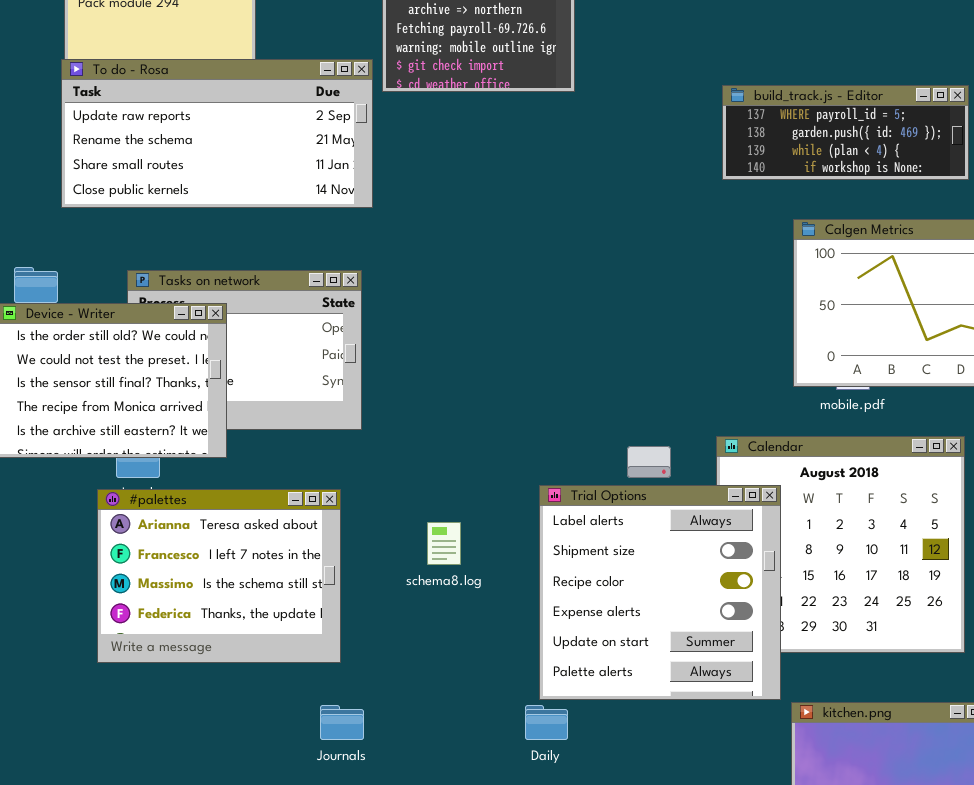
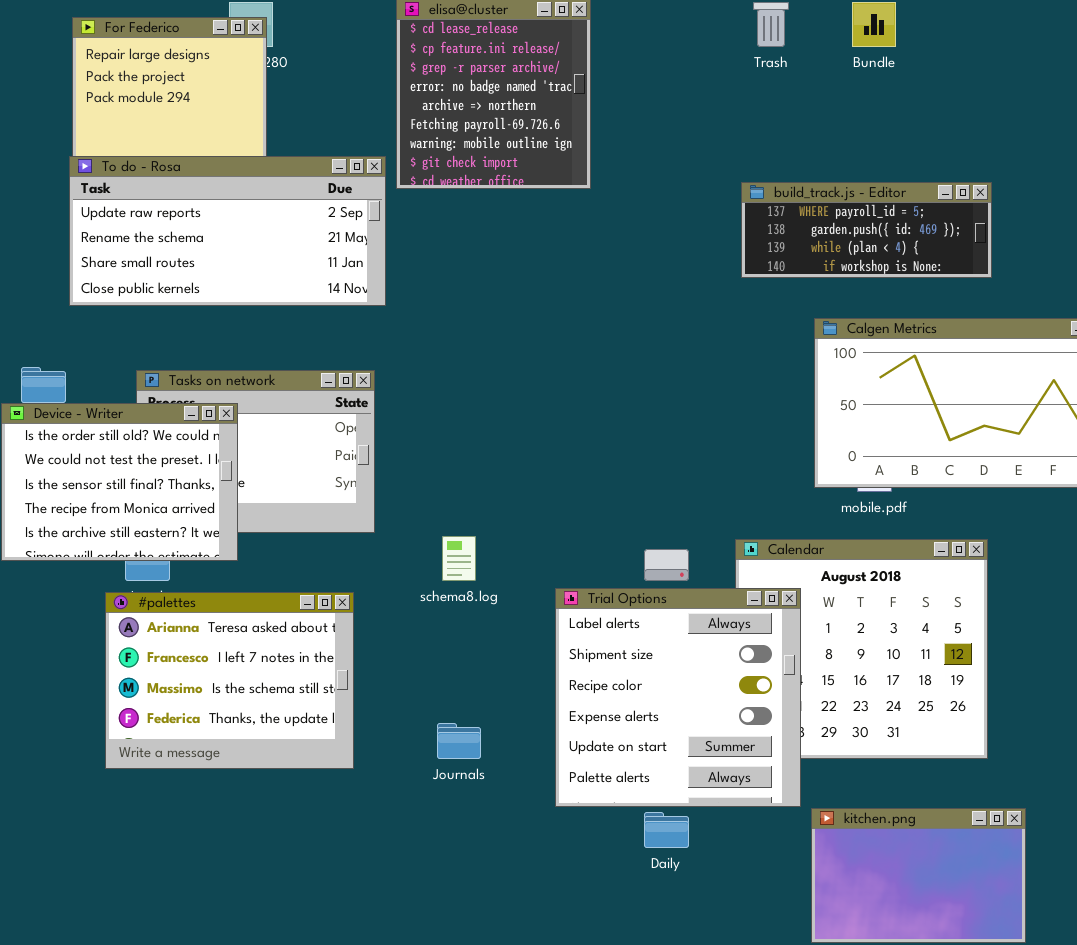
schema8.log: [427,522,461,565] -> [442,536,476,581], moved
Journals: [320,705,364,740] -> [437,723,481,759], moved
Daily: [525,705,568,740] -> [644,812,689,848], moved

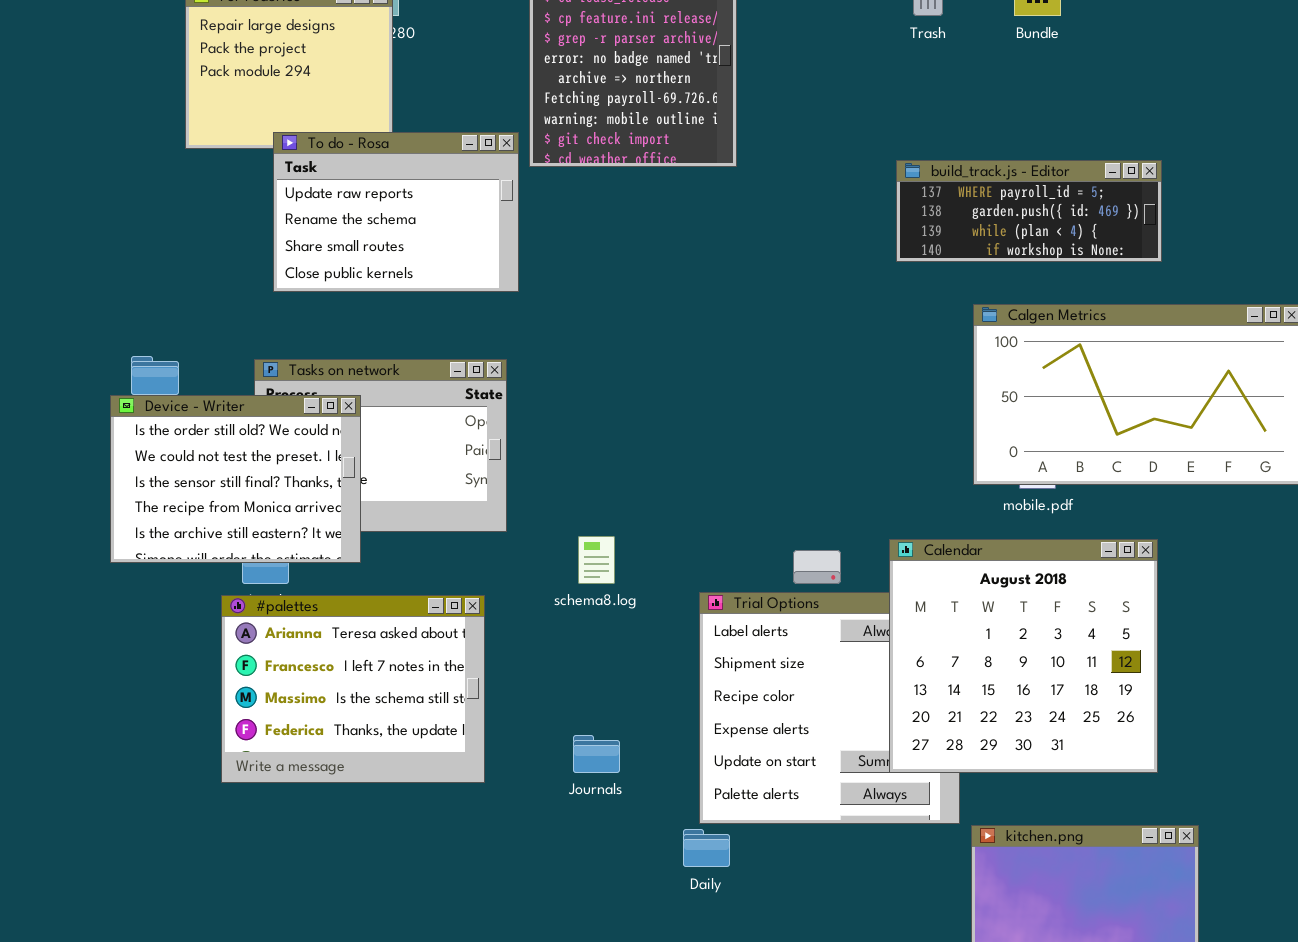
To do - Rosa: [69,156,386,306] -> [273,132,519,292], resized
Calendar: [735,539,988,759] -> [889,539,1158,773], raised
Daily: [644,812,689,848] -> [683,829,730,867], moved

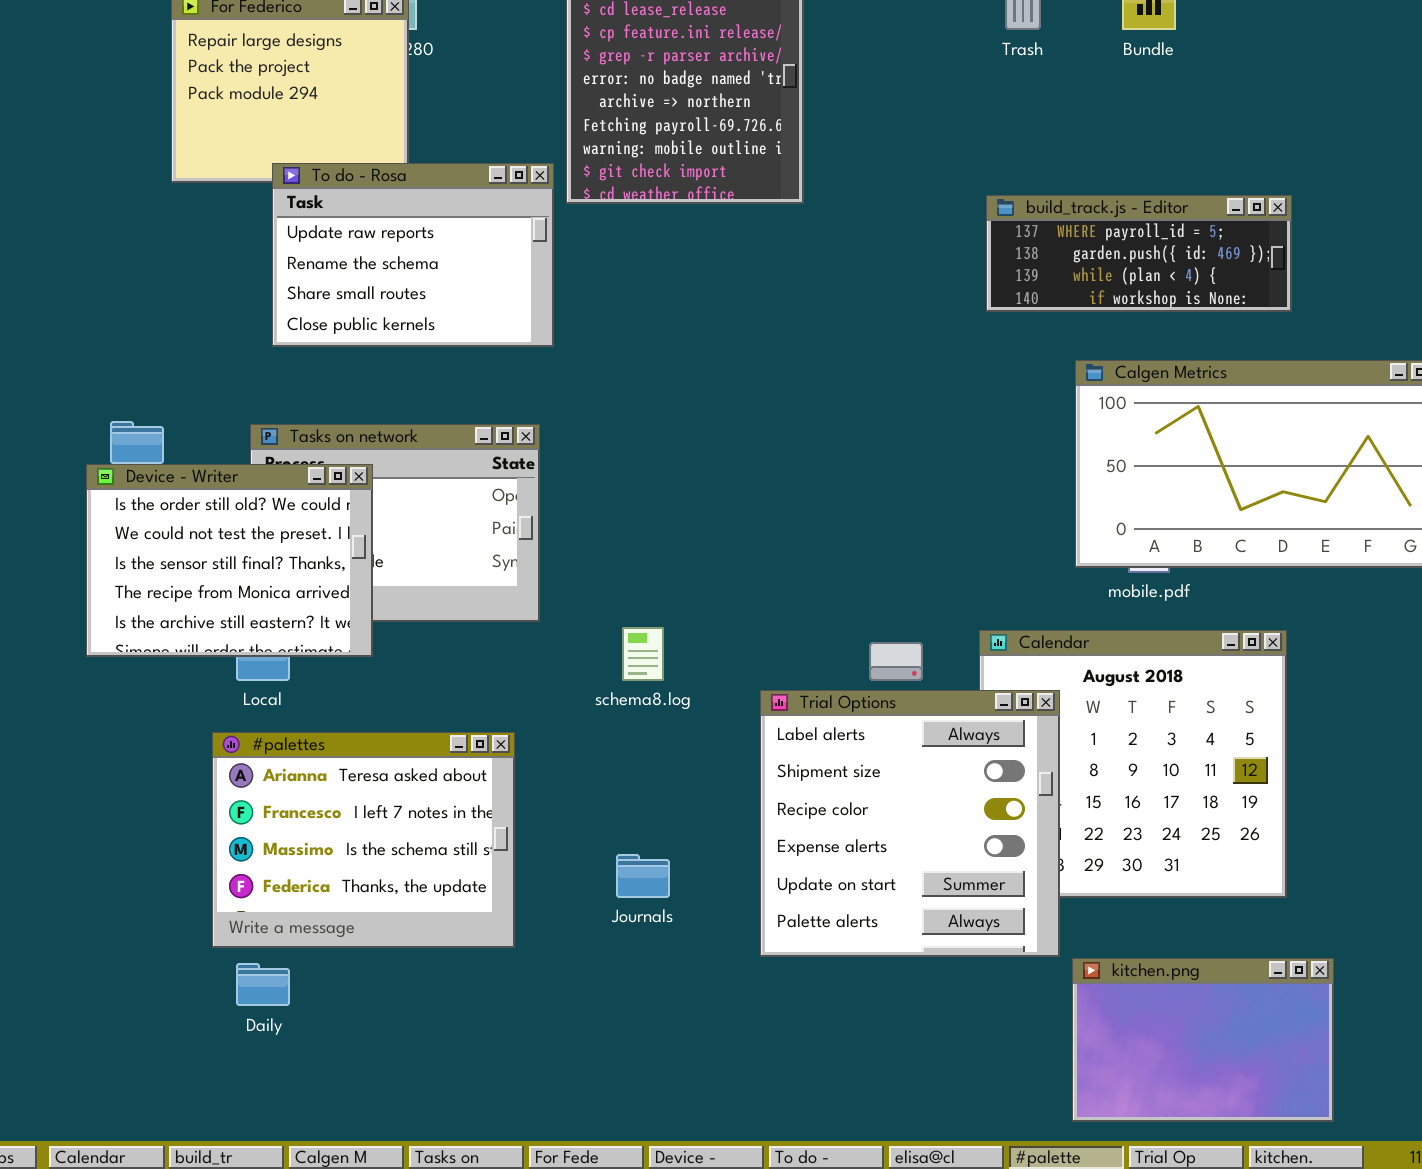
Trial Options: [699,592,960,824] -> [760,690,1060,957], raised
#palettes: [221,595,485,783] -> [212,732,515,948], moved
Daily: [683,829,730,867] -> [236,963,290,1006], moved

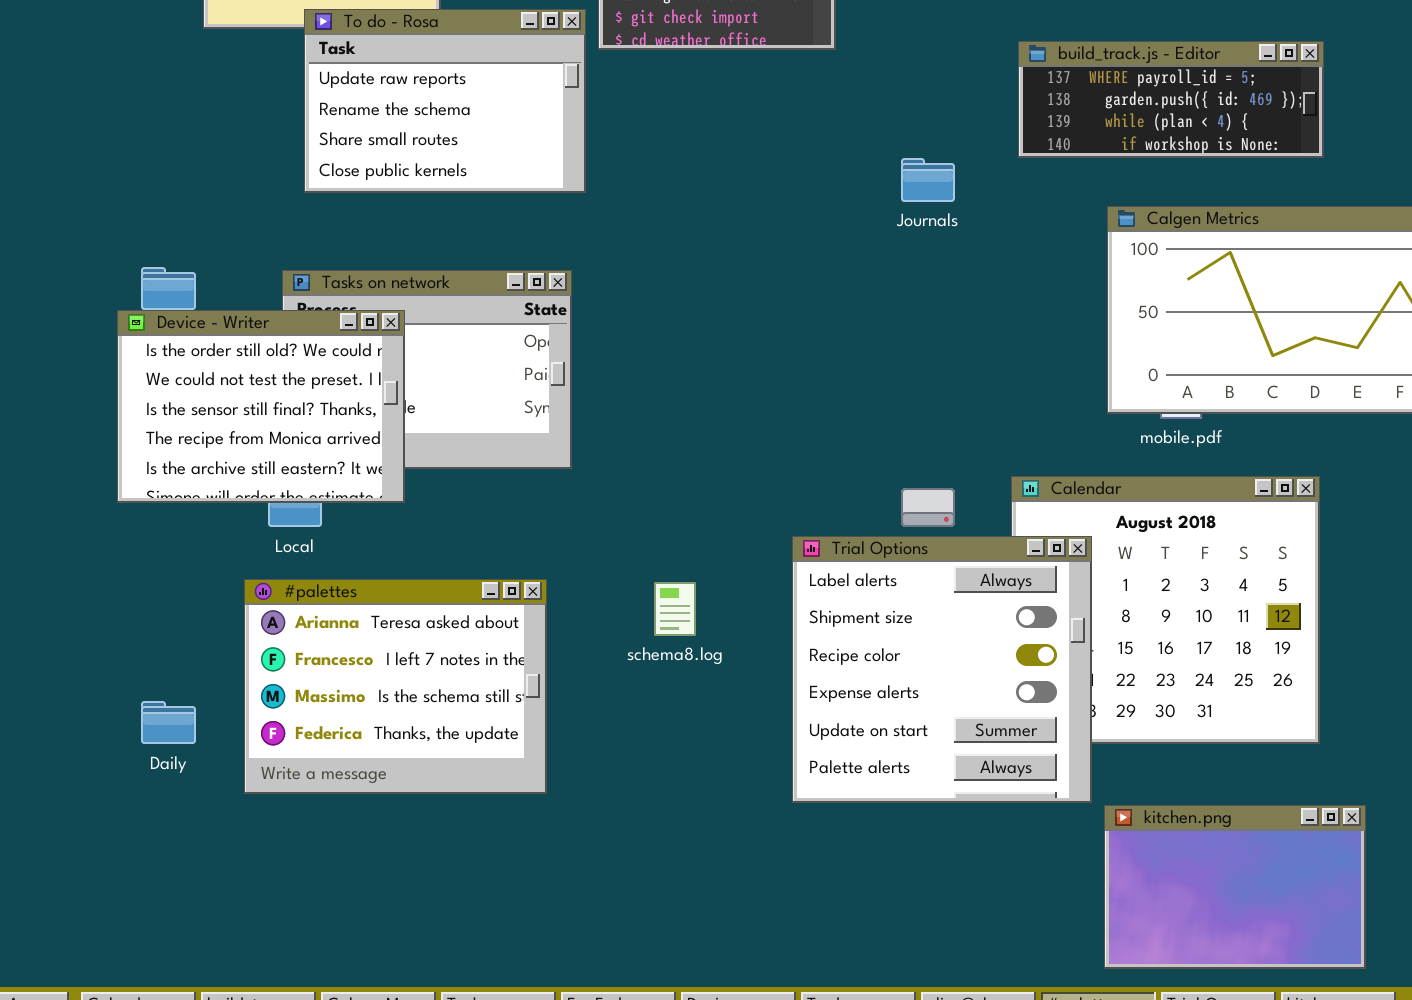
schema8.log: [622,627,664,681] -> [654,582,696,636], moved
Journals: [616,854,670,898] -> [901,158,955,202], moved
Daily: [236,963,290,1006] -> [141,701,196,744], moved

